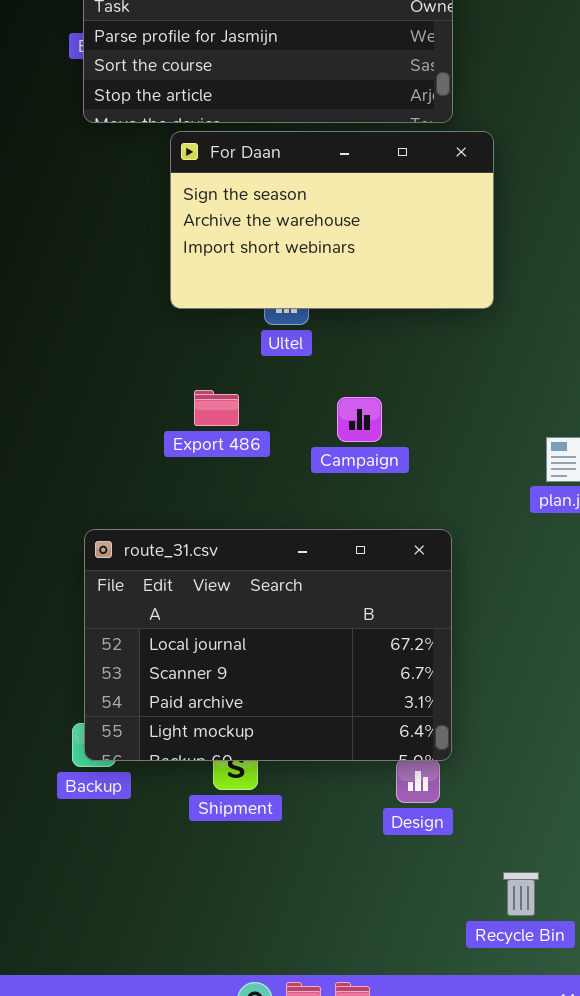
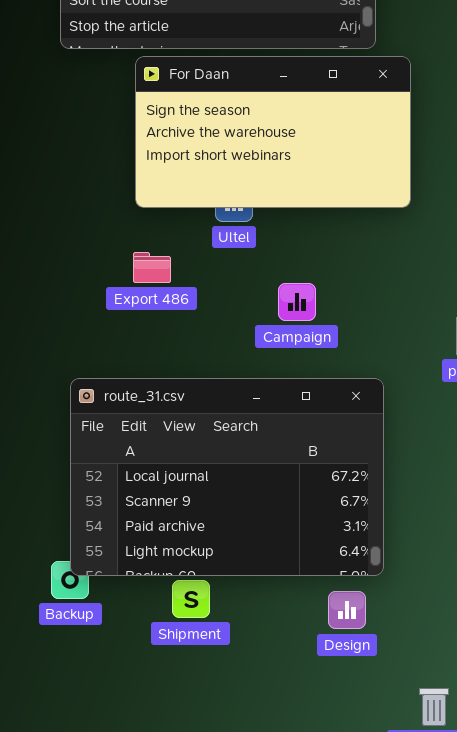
Export 486: [194,390,239,426] -> [133,252,171,283], moved
route_31.csv: [84,529,452,761] -> [70,378,384,576], moved

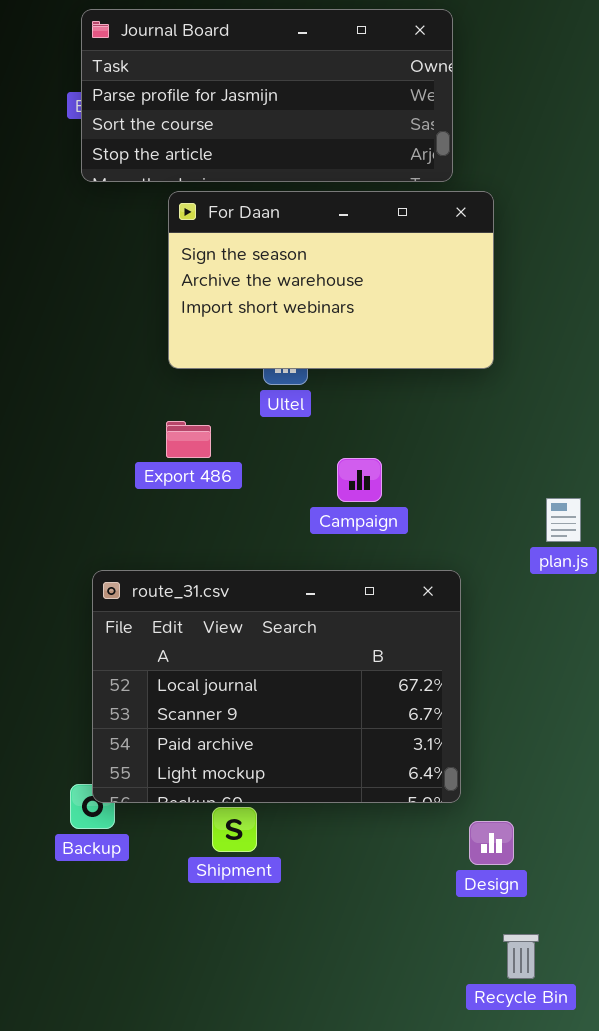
Design: [328,591,366,629] -> [469,821,514,865], moved

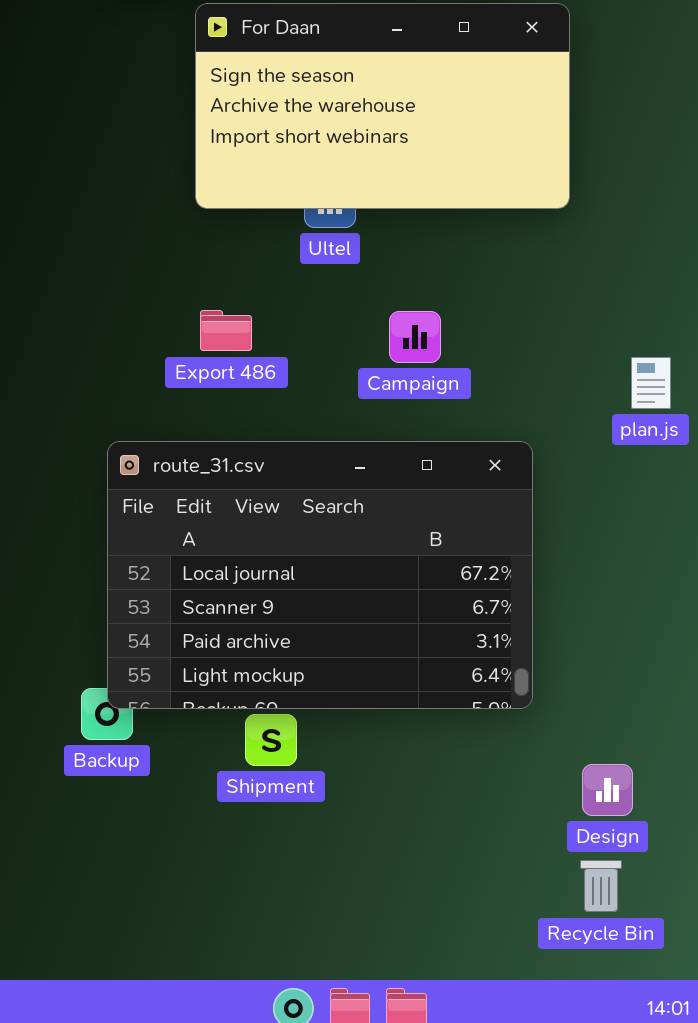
Export 486: [166,421,211,458] -> [200,310,252,351], moved
Design: [469,821,514,865] -> [582,764,633,816], moved

